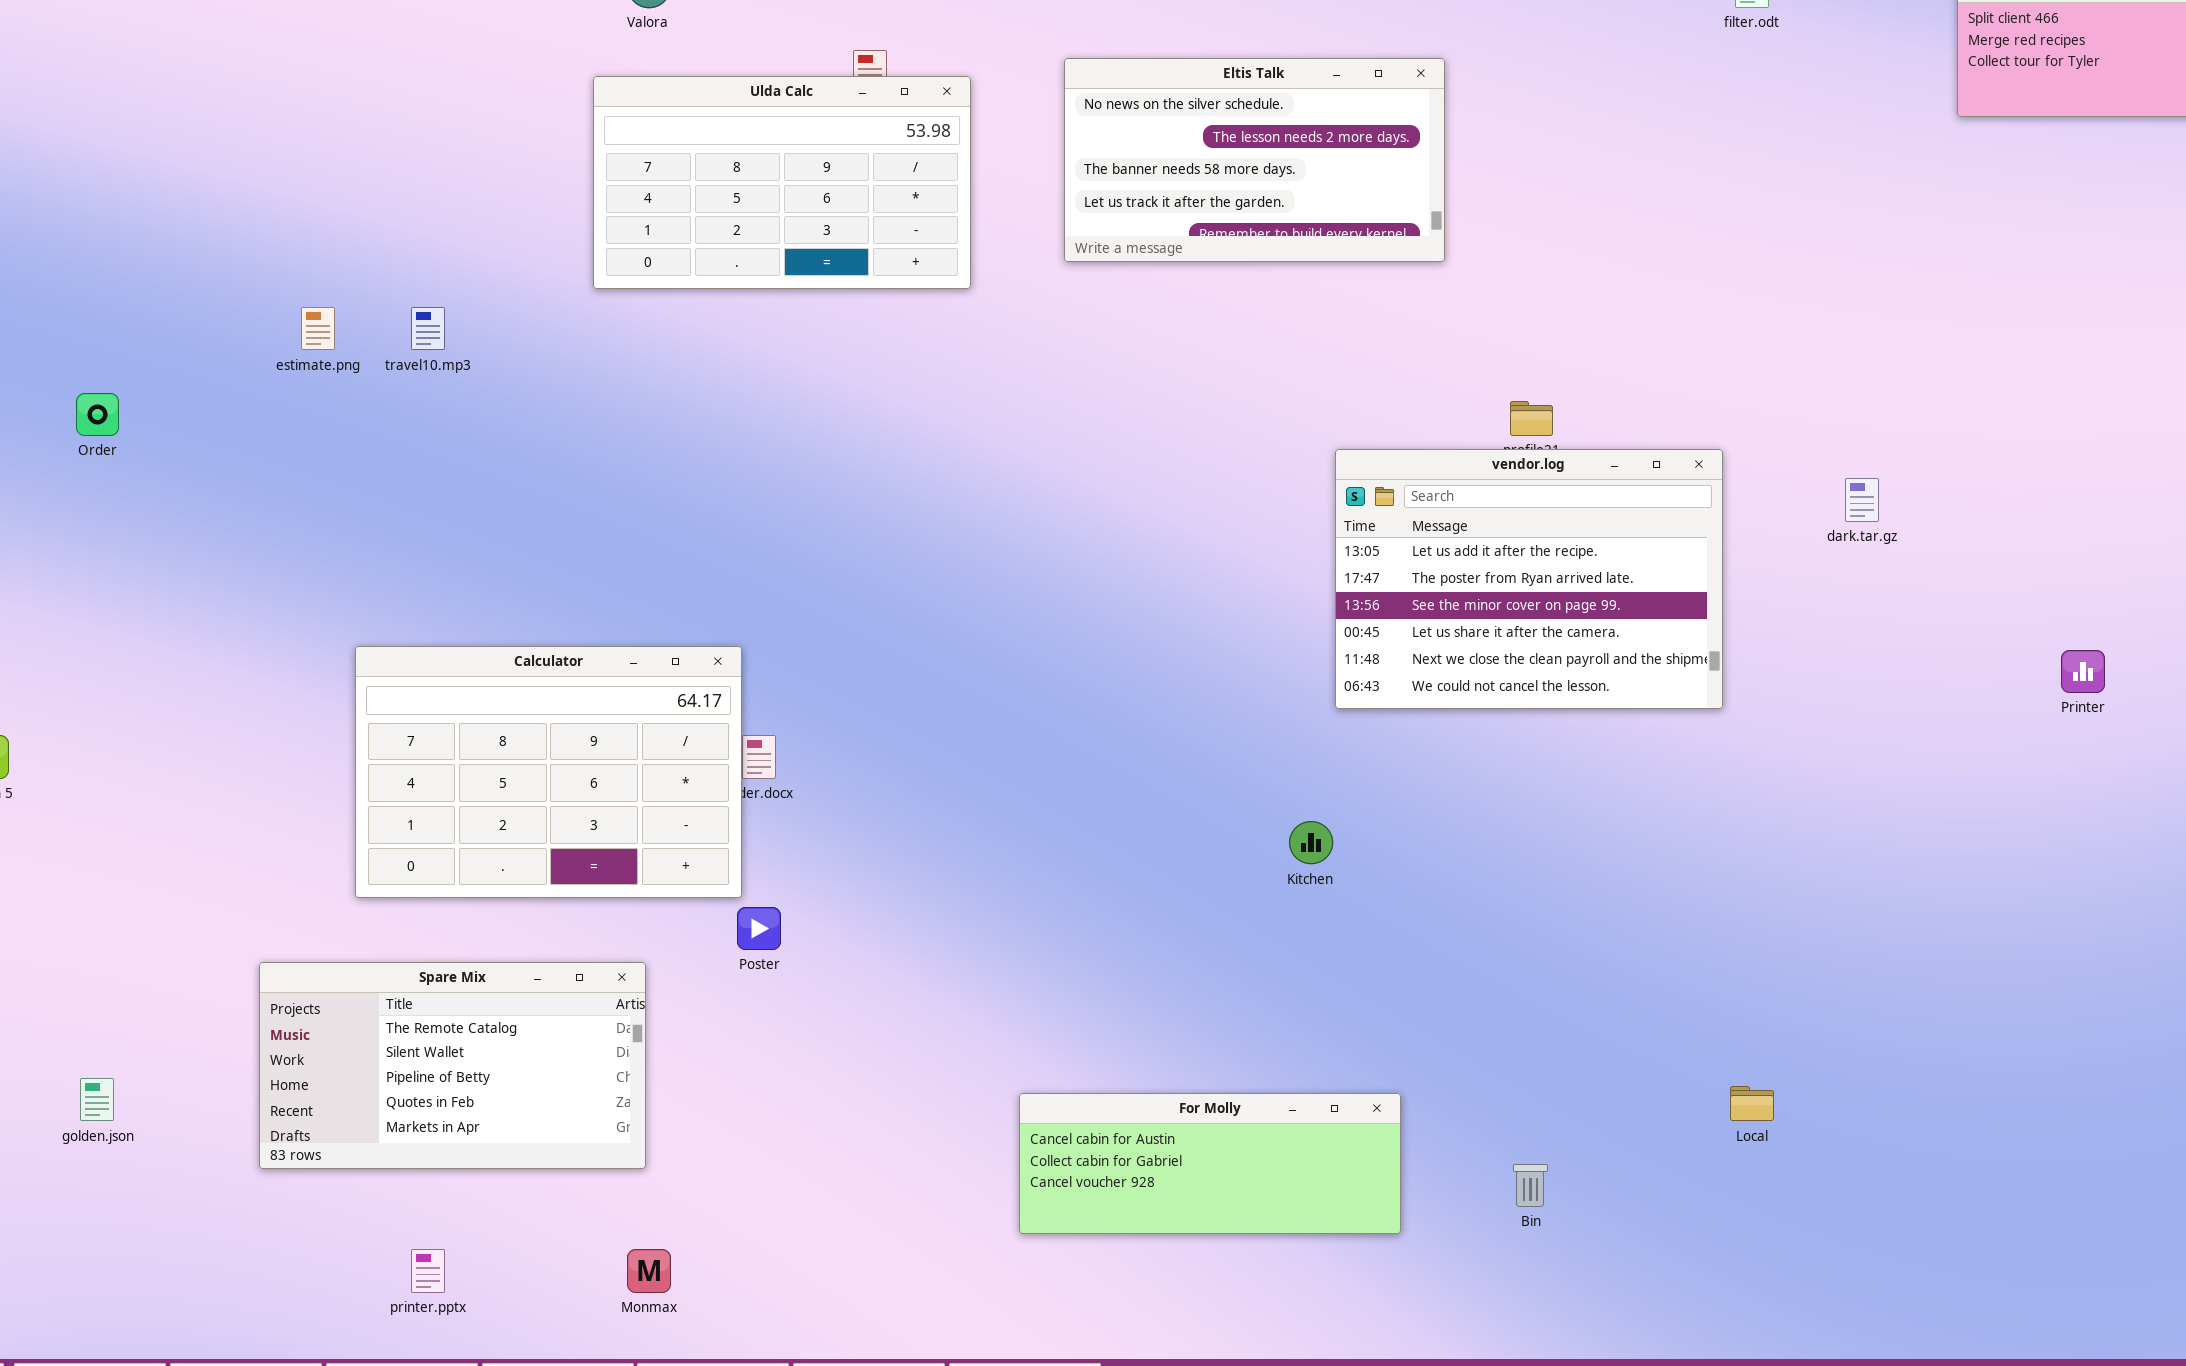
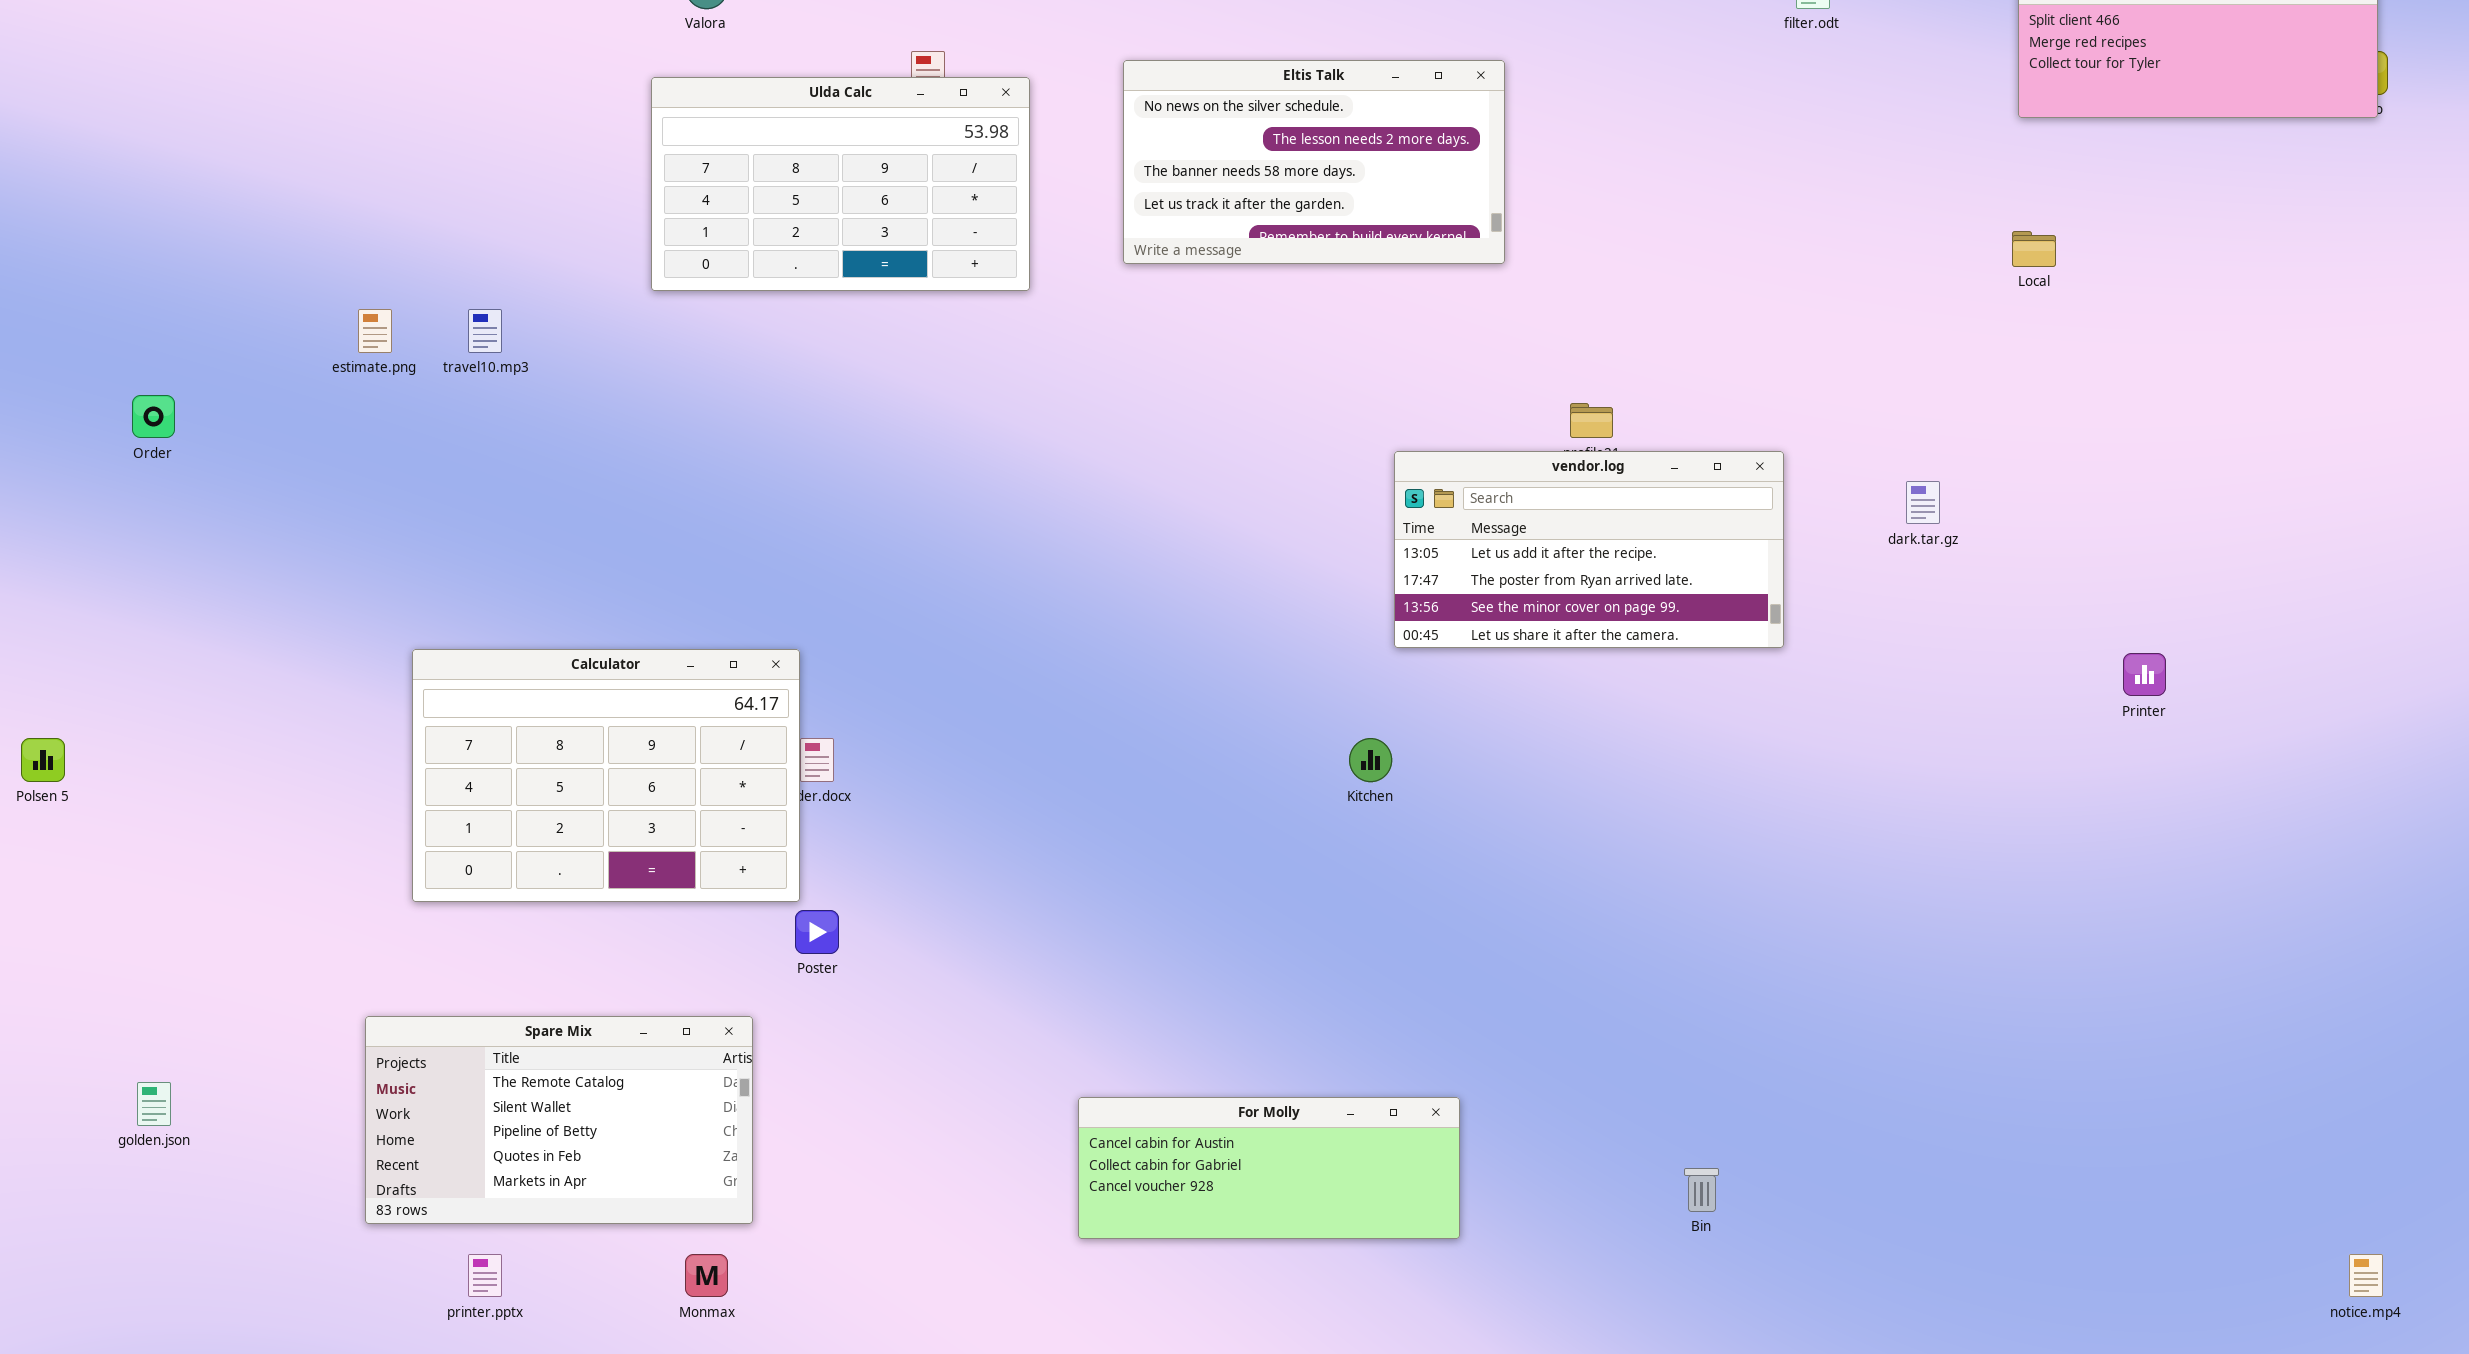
vendor.log: [1335,449,1723,709] -> [1394,451,1784,648], resized
Kitchen: [1289,821,1333,864] -> [1349,738,1392,782], moved
Spare Mix: [259,962,646,1169] -> [365,1016,753,1224], moved
Local: [1730,1086,1774,1121] -> [2012,231,2056,267], moved
Bin: [1513,1164,1548,1207] -> [1684,1168,1719,1212], moved

